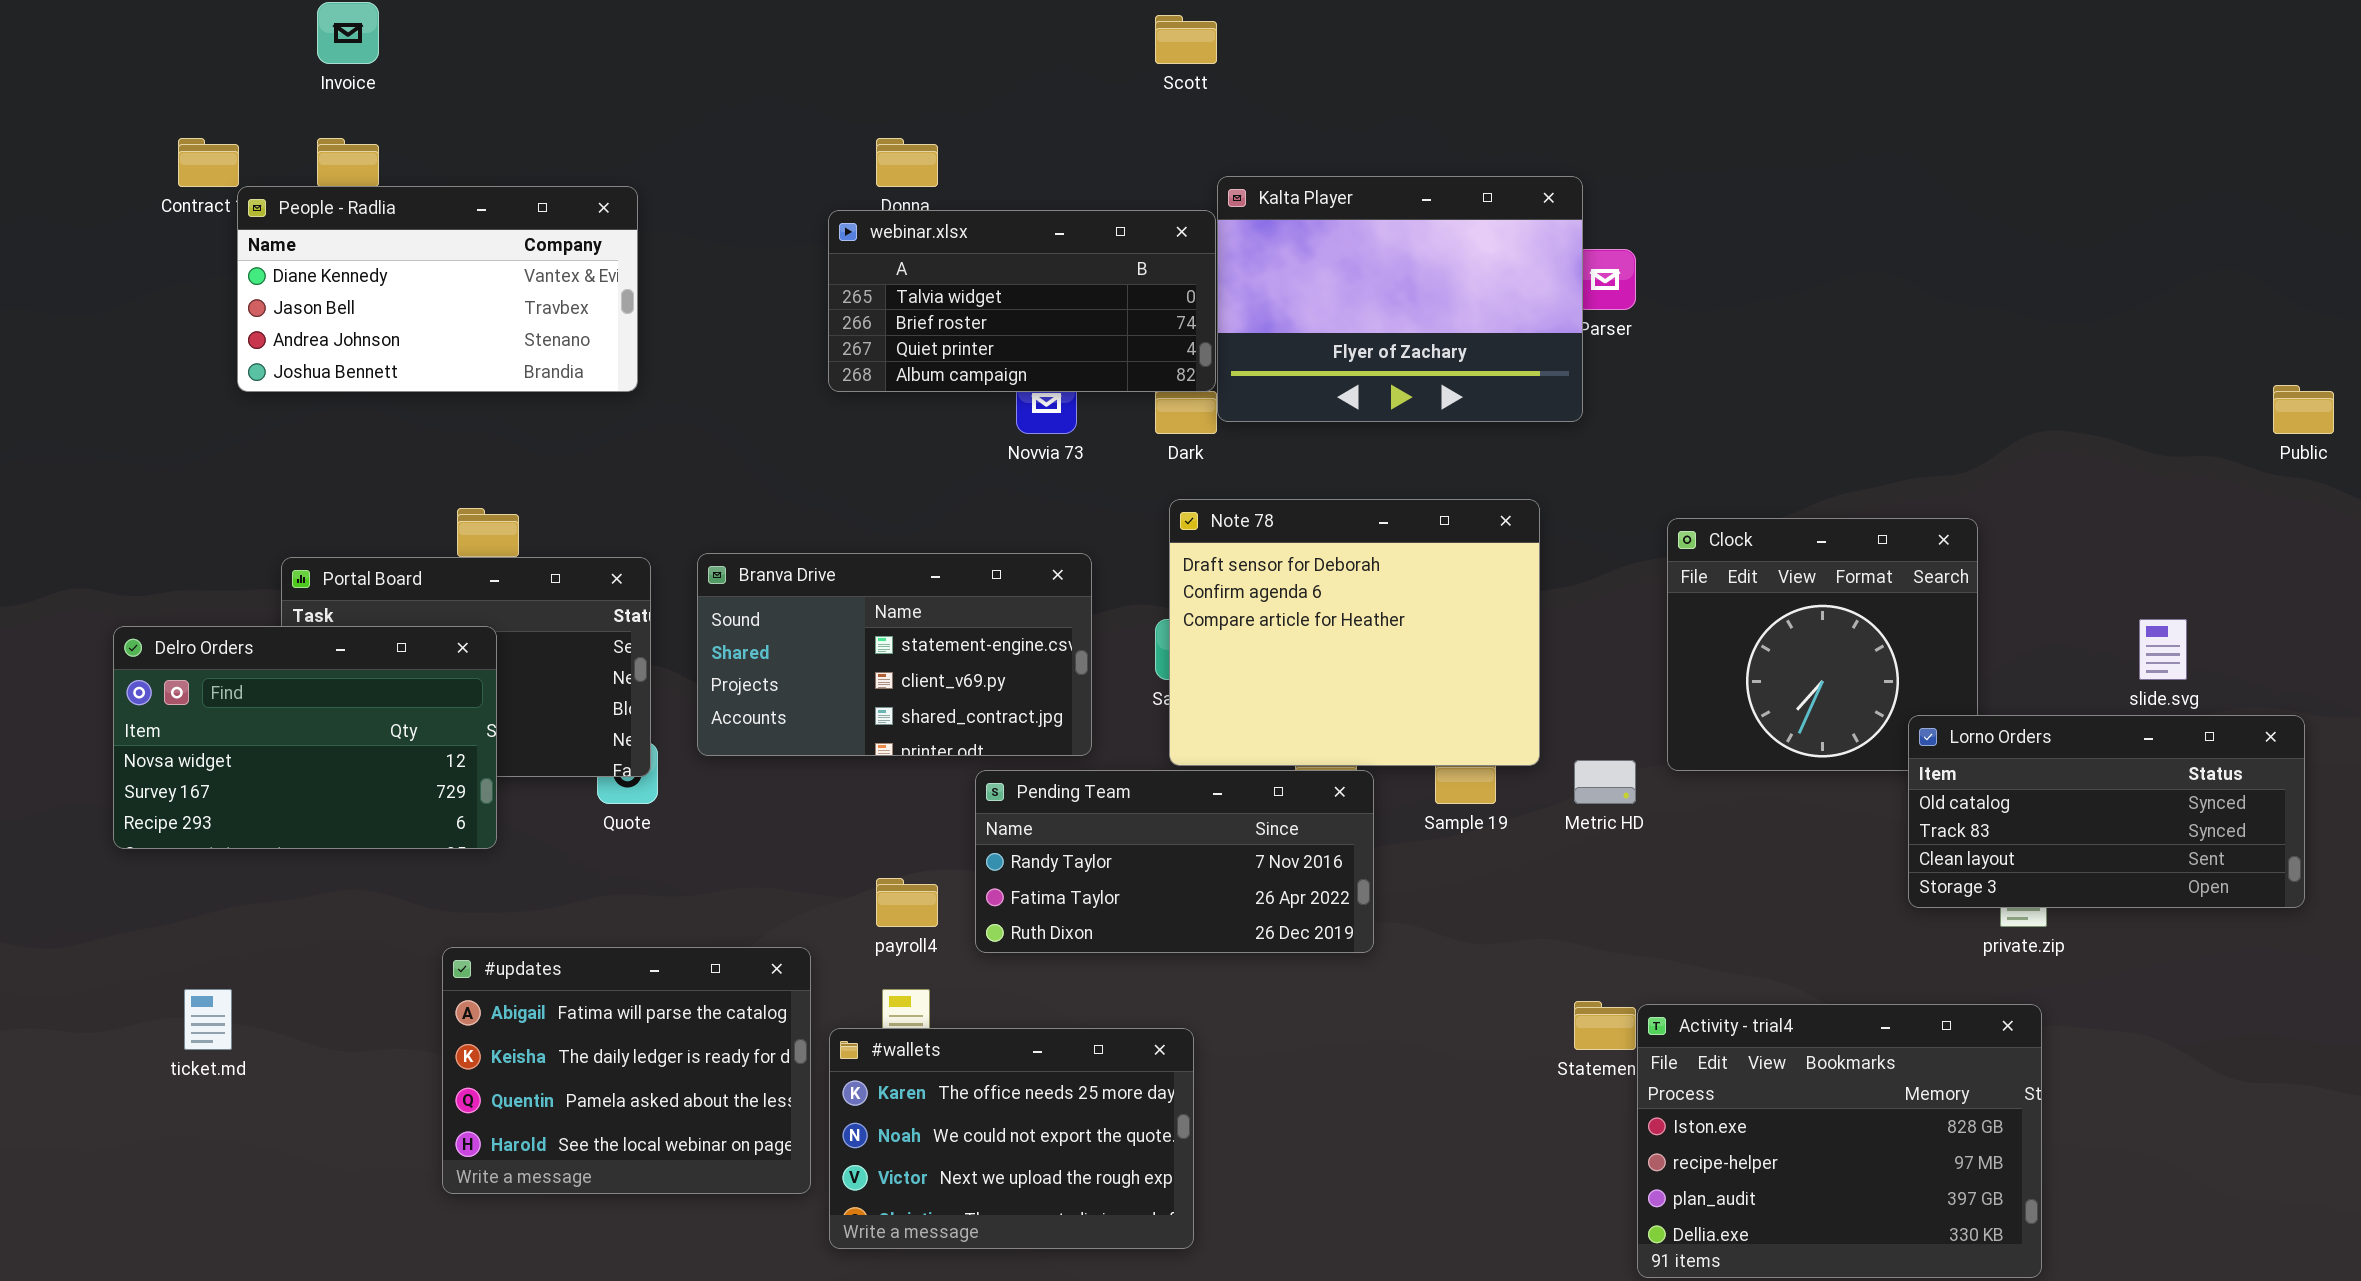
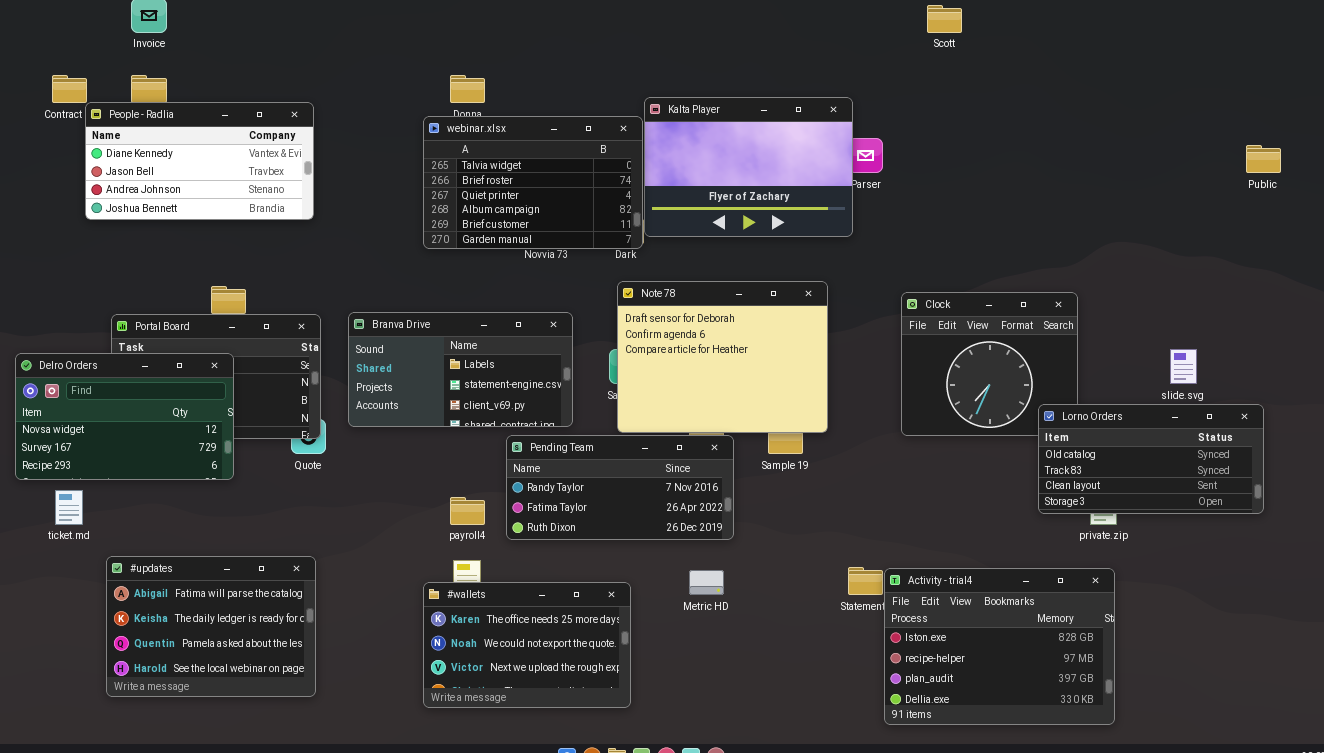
Scott: [1155,15,1217,64] -> [927,5,962,33], moved
webinar.xlsx: [828,210,1216,392] -> [423,116,643,249], resized
Public: [2273,385,2334,434] -> [1246,145,1281,173], moved
Branva Drive: [697,553,1092,756] -> [348,312,573,427], scrolled up 1 row
Metric HD: [1574,760,1636,804] -> [689,570,724,595], moved
#updates: [442,947,811,1194] -> [106,556,316,697], moved
ticket.md: [184,989,232,1050] -> [55,490,83,525], moved

